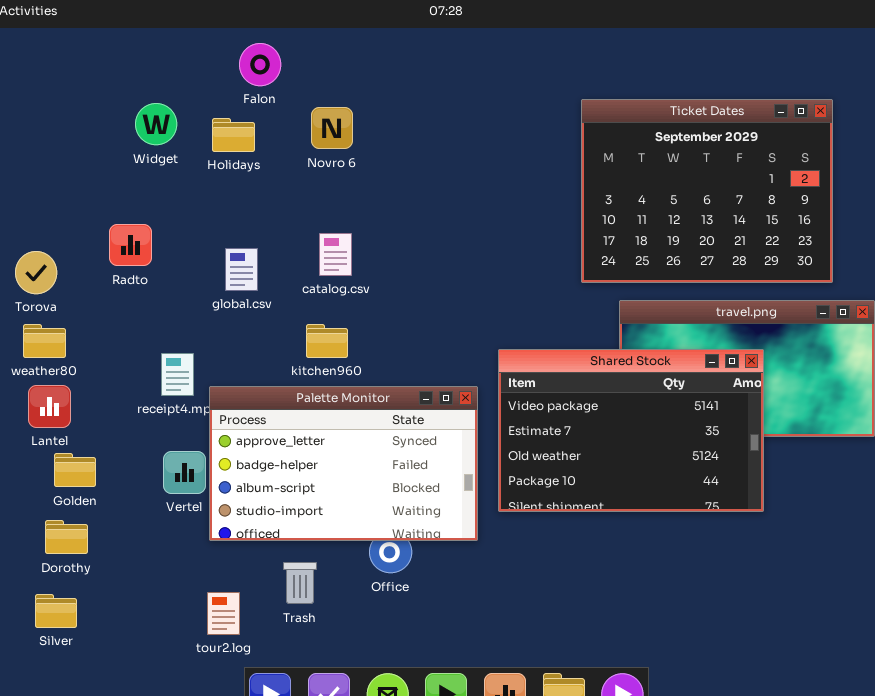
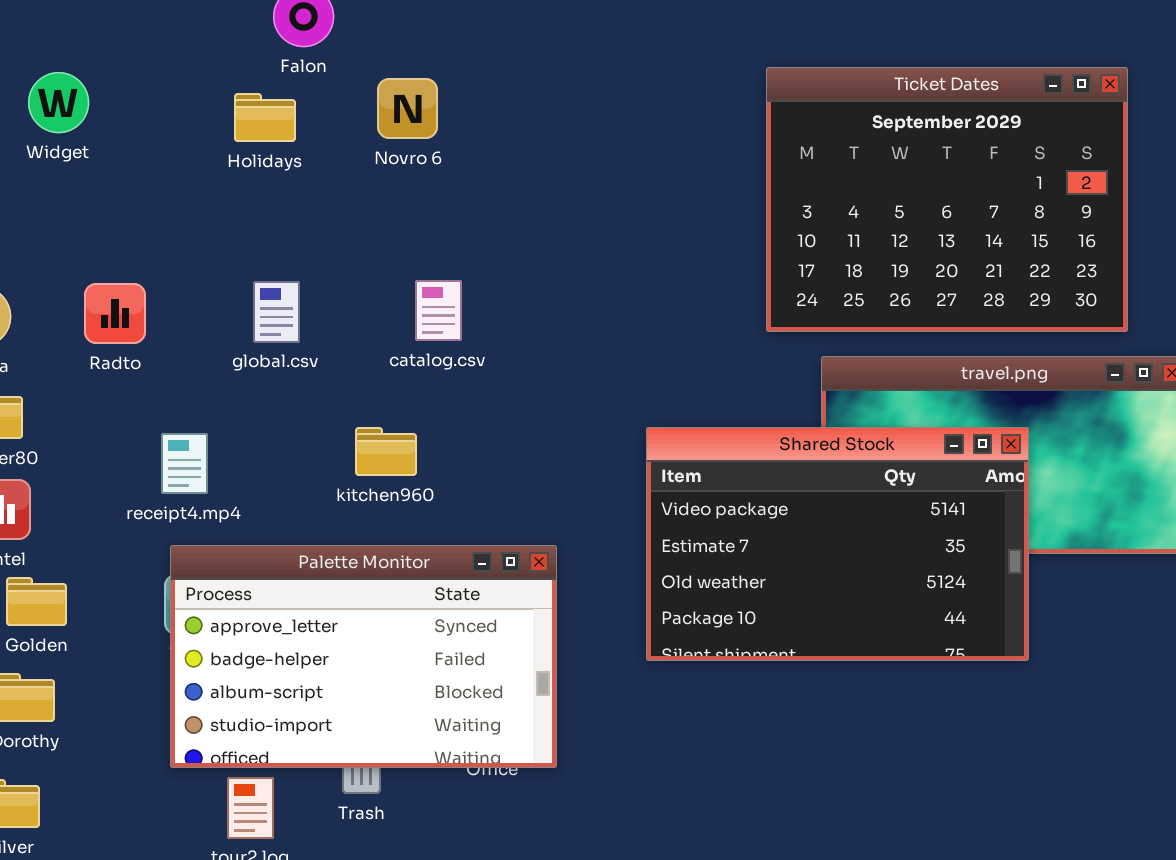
Widget: [135,103,177,145] -> [28,72,89,133], moved
Radto: [109,224,152,266] -> [84,283,146,344], moved
catalog.csv: [319,233,352,276] -> [415,280,462,341], moved
kitchen960: [306,324,348,358] -> [355,427,417,476], moved
Palette Monitor: [209,386,478,541] -> [170,545,557,768], moved

